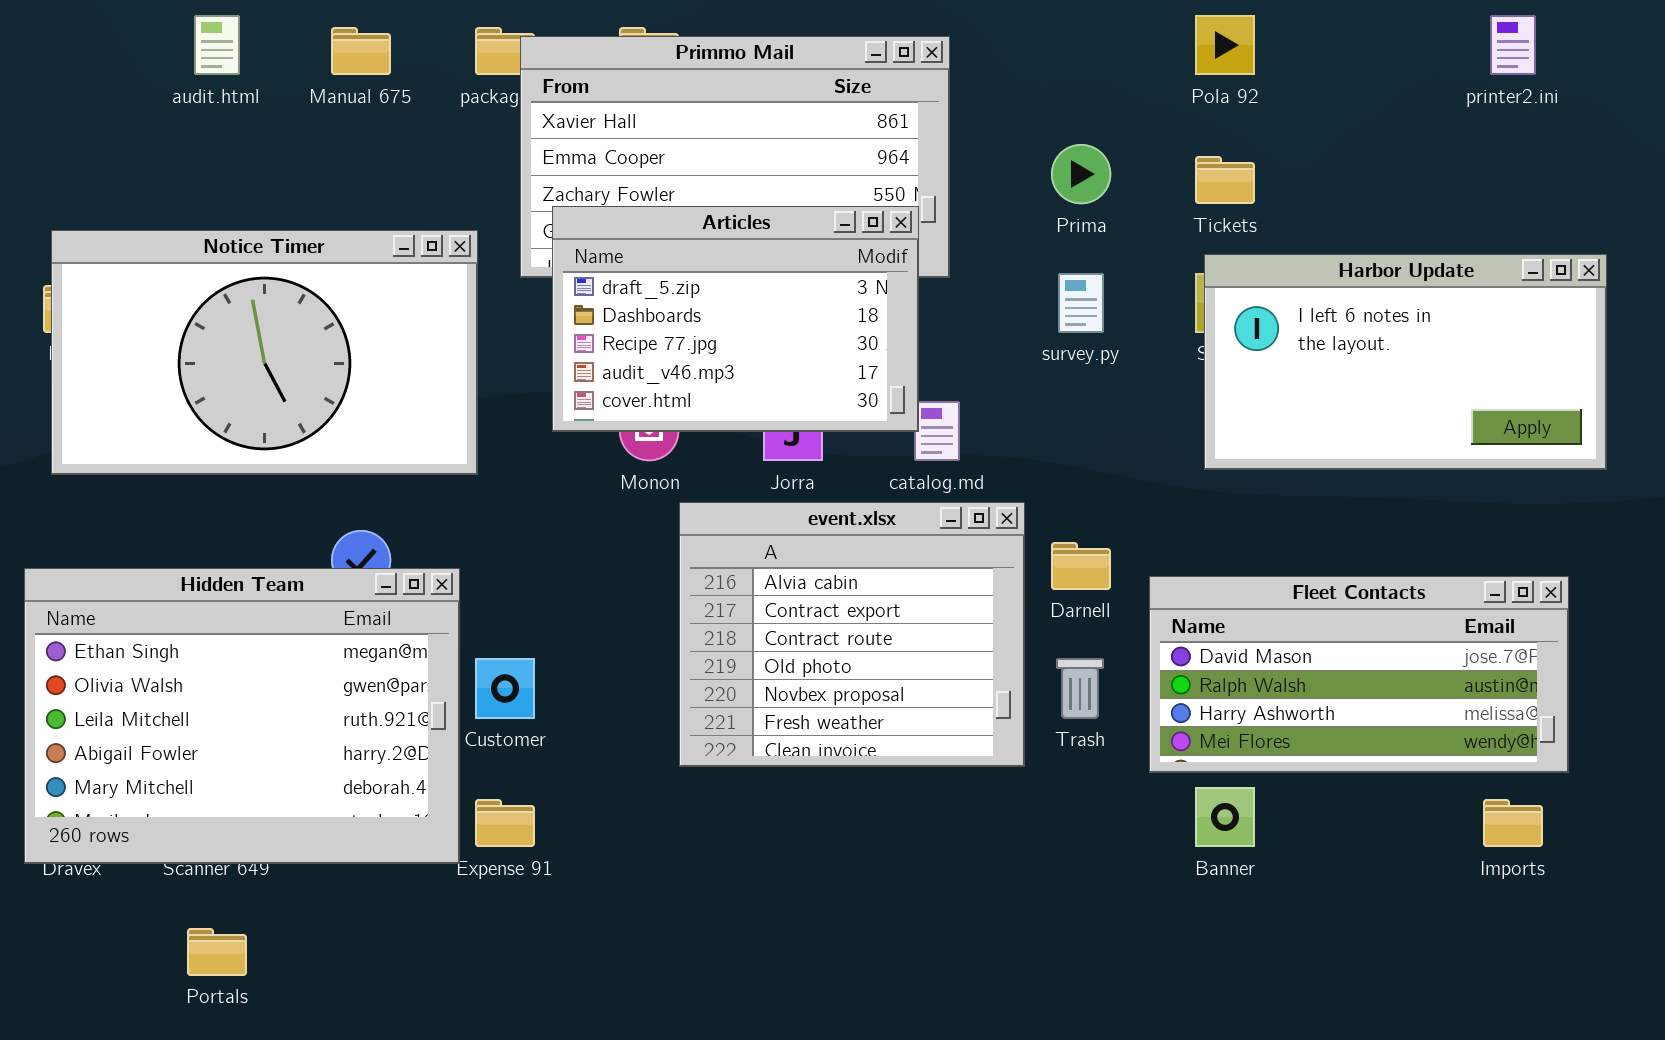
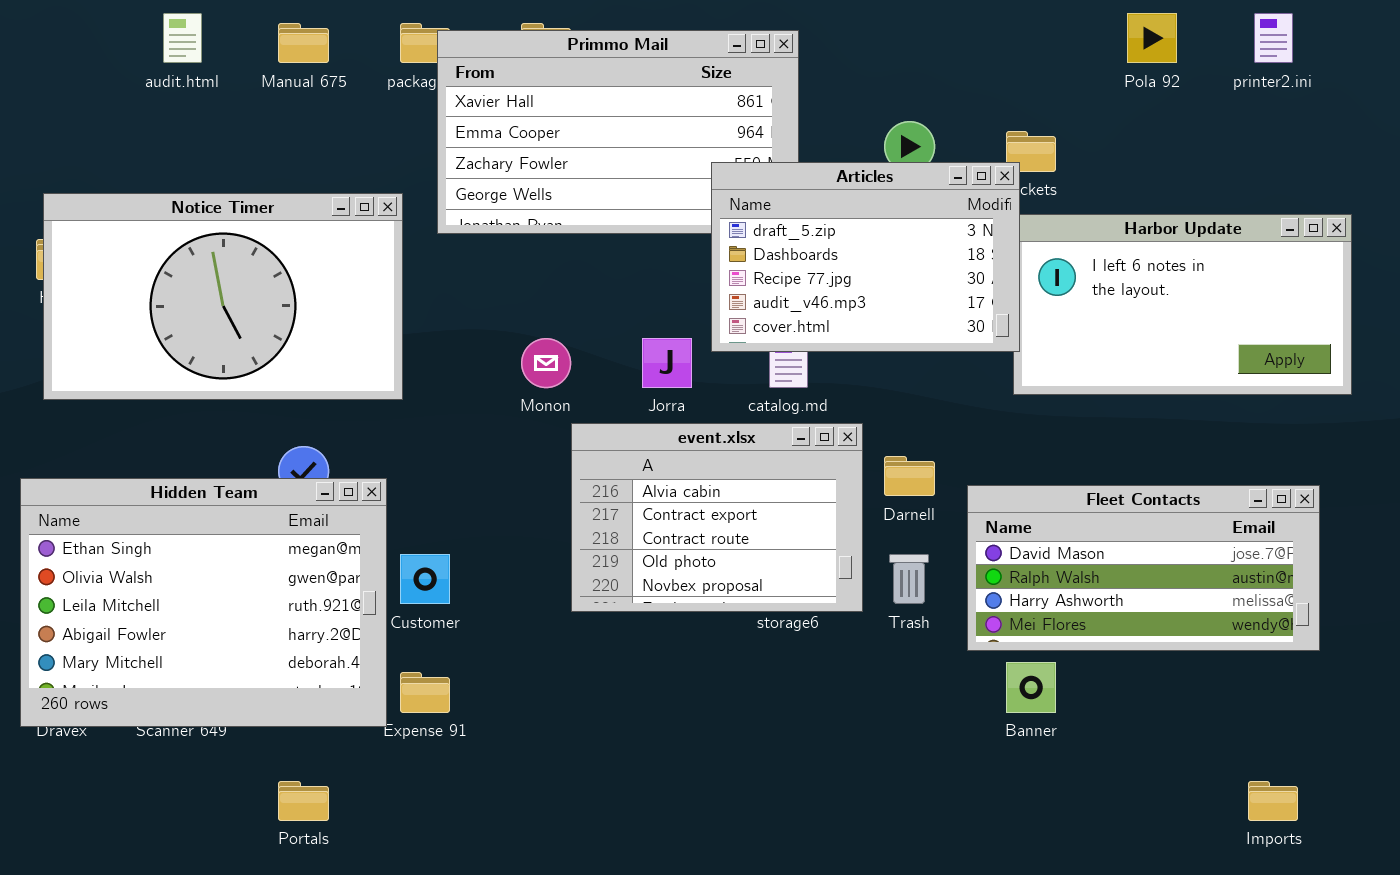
Pola 92: [1195,15,1255,75] -> [1127,13,1177,63], moved
Articles: [552,206,919,432] -> [711,162,1020,352], moved
event.xlsx: [679,502,1025,767] -> [571,423,863,612], resized
Imports: [1483,799,1543,847] -> [1248,781,1298,821], moved
Portals: [187,928,247,976] -> [278,781,329,821], moved

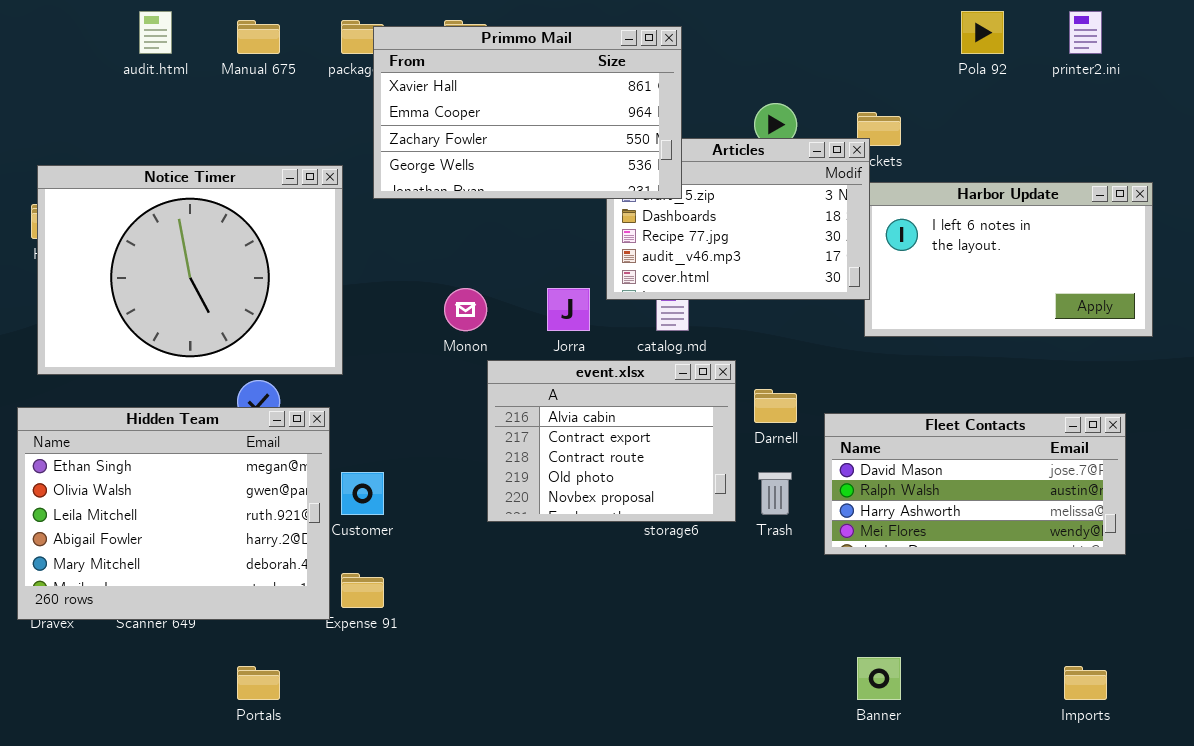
Primmo Mail: [437,30,799,234] -> [373,26,682,199], raised
Notice Timer: [43,193,403,400] -> [37,165,343,375], resized
Banner: [1006,662,1056,713] -> [857,657,901,700], moved

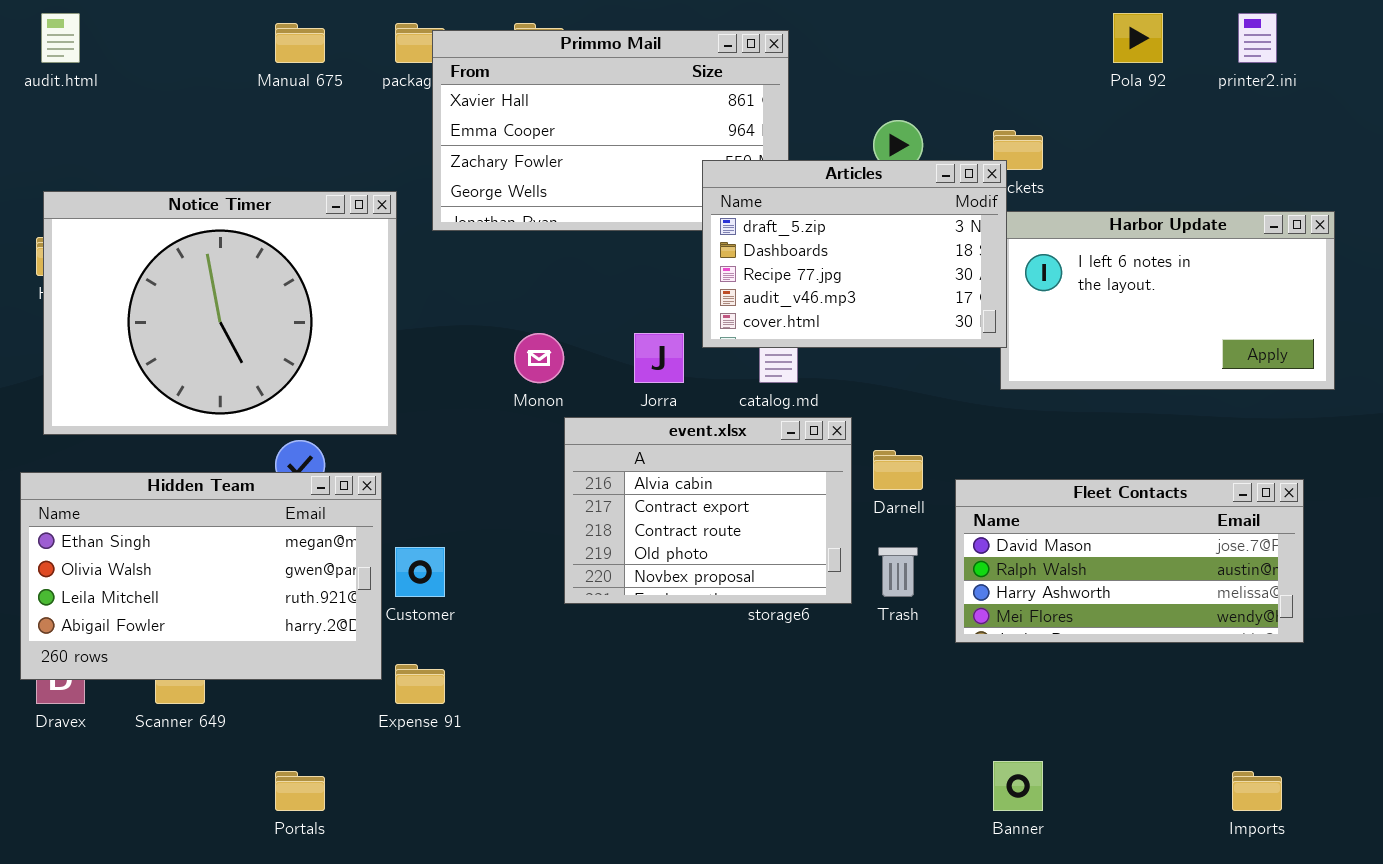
audit.html: [139,11,172,54] -> [41,13,80,63], moved
Articles: [606,138,870,300] -> [702,160,1007,348], raised
Hidden Team: [17,407,330,620] -> [20,472,382,680], resized

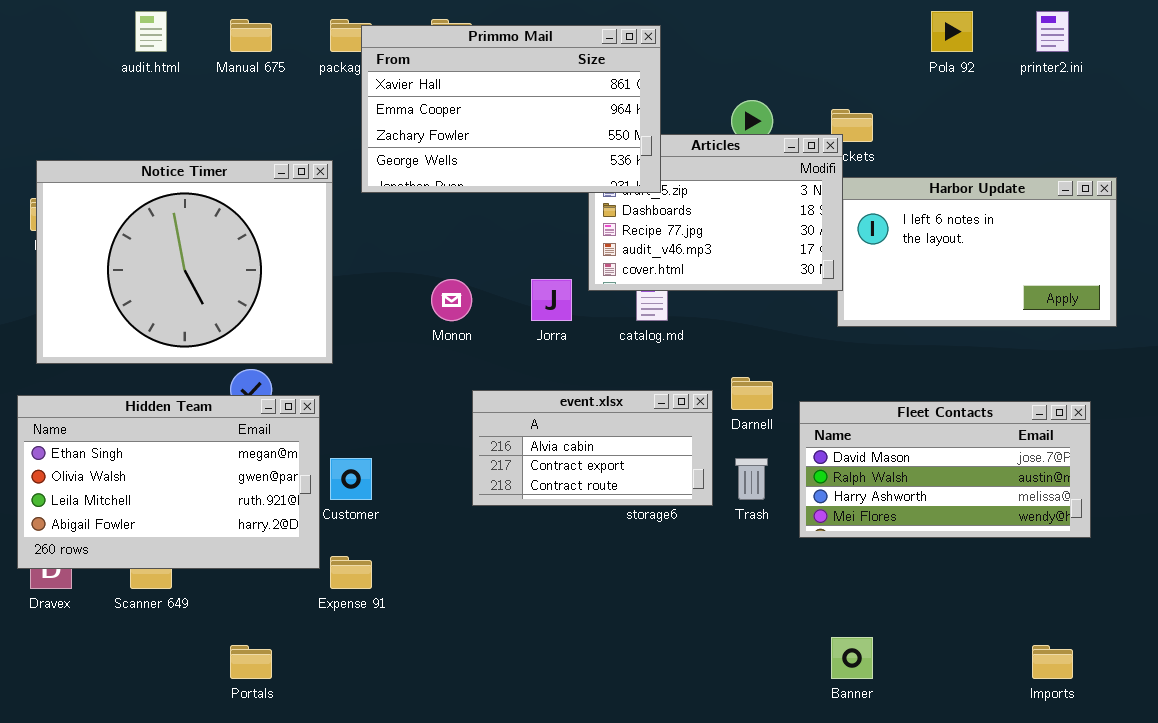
audit.html: [41,13,80,63] -> [135,11,167,52], moved
Primmo Mail: [432,30,789,231] -> [361,25,661,193], raised
event.xlsx: [564,417,852,604] -> [472,390,713,506], resized

